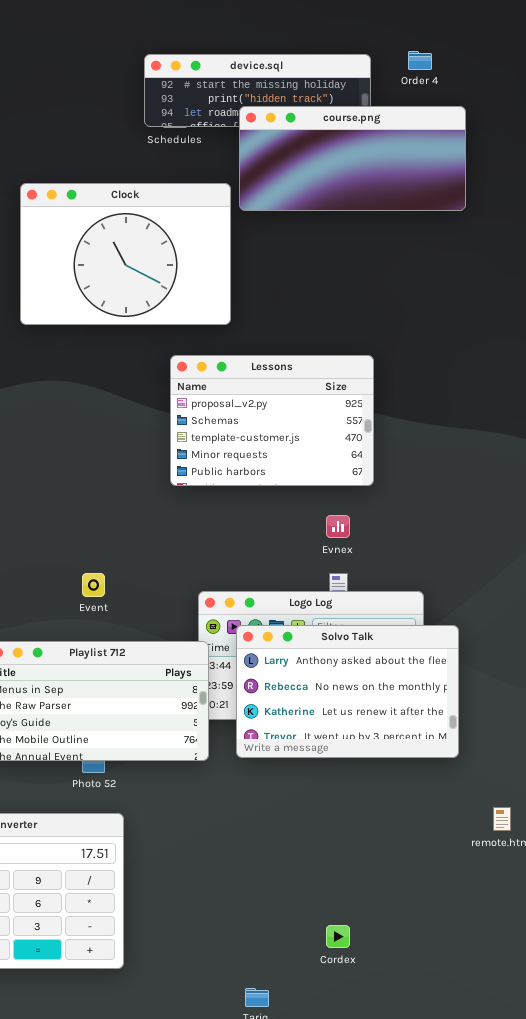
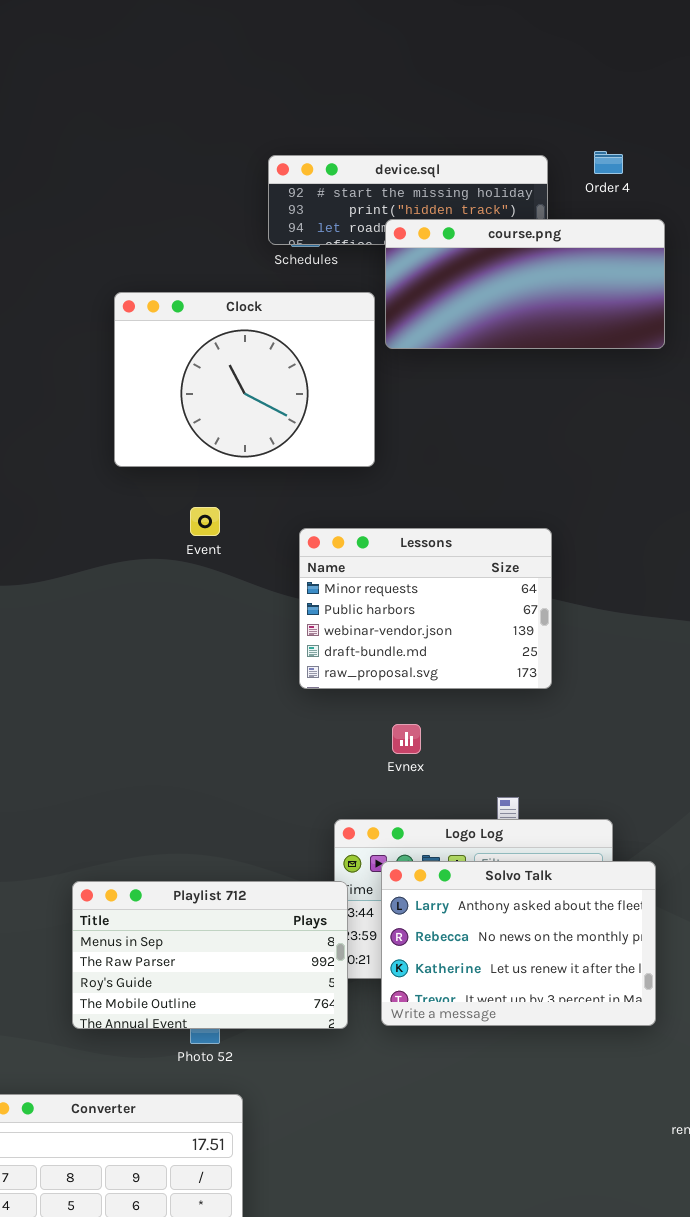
Clock: [20,183,231,325] -> [114,292,375,467], moved
Lessons: [170,355,374,486] -> [299,528,552,689], scrolled down 3 rows
Evnex: [326,515,350,538] -> [392,724,421,754], moved
Event: [82,573,105,597] -> [190,507,220,536], moved

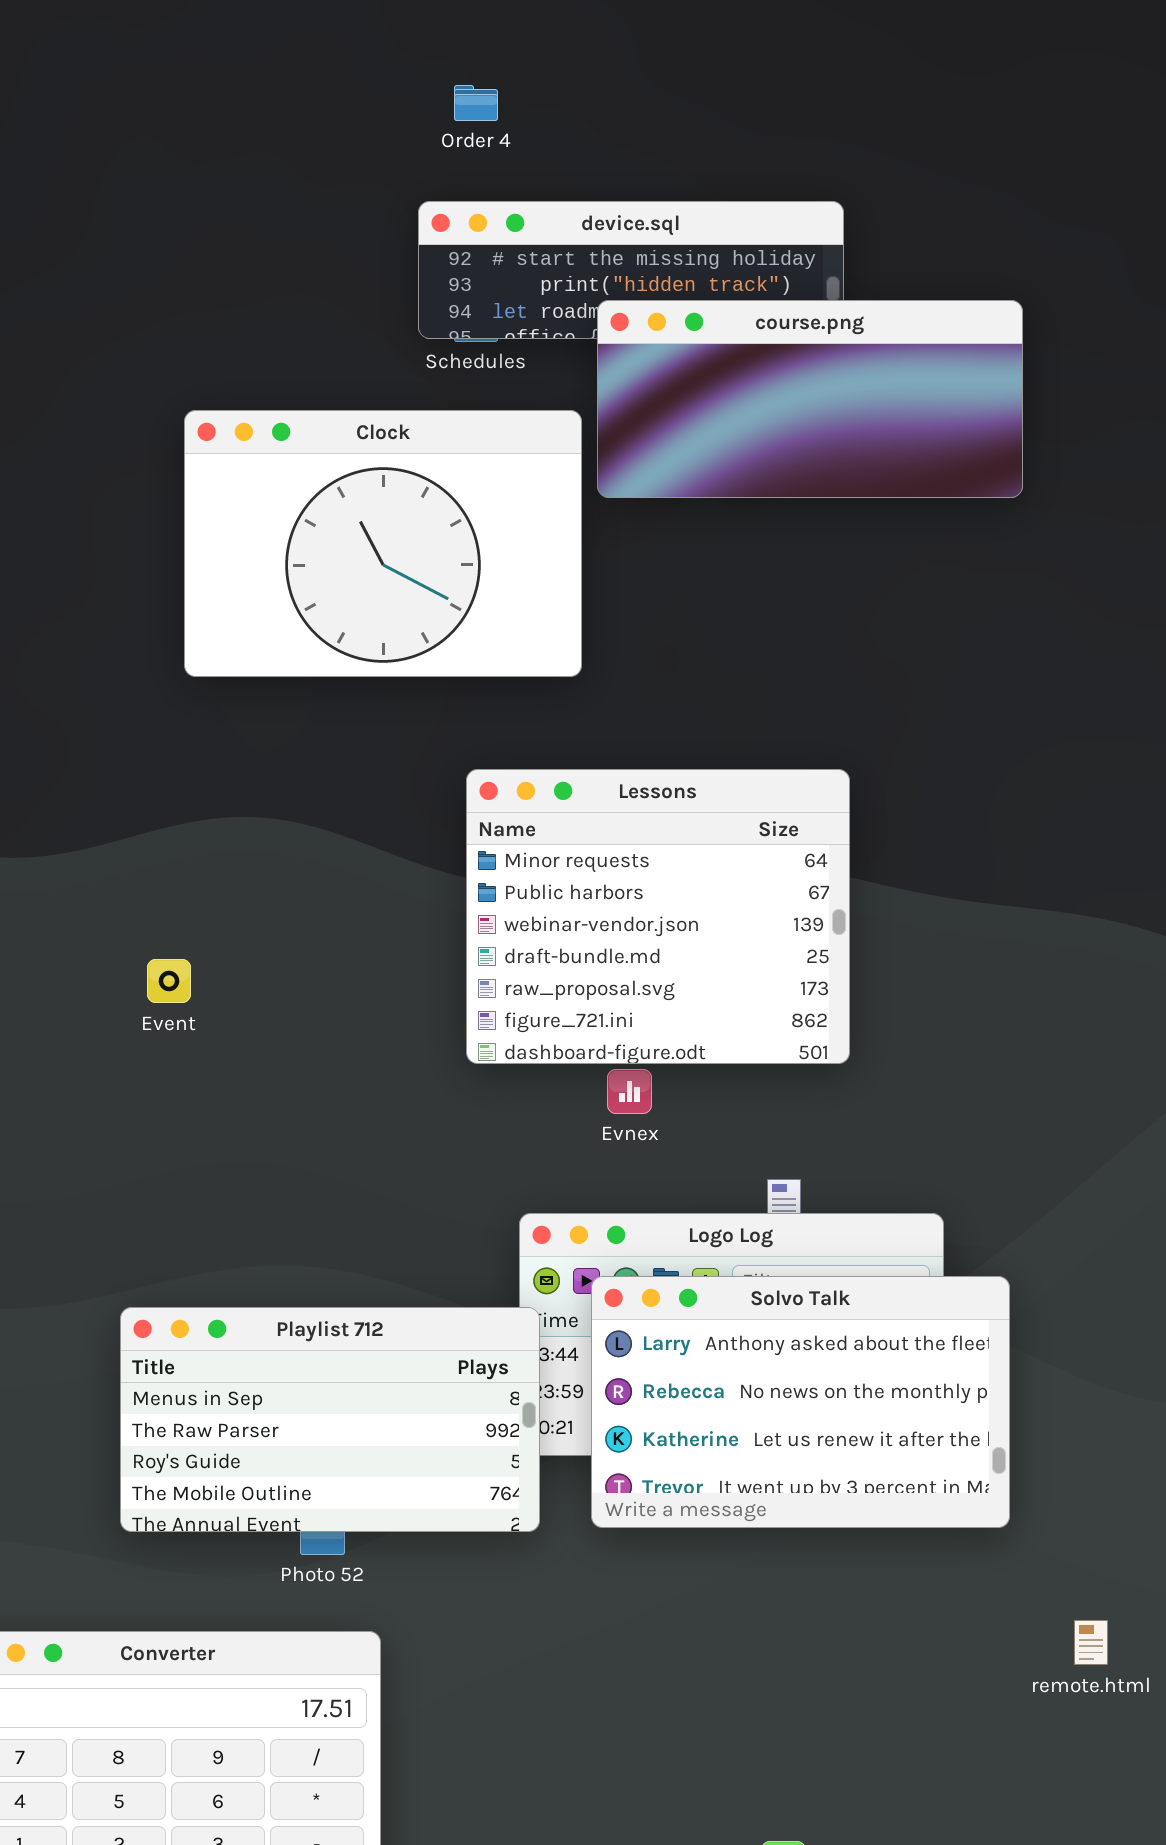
Order 4: [594,151,623,174] -> [454,85,498,121], moved
Event: [190,507,220,536] -> [147,959,191,1003], moved
Lessons: [299,528,552,689] -> [466,769,850,1064], resized

